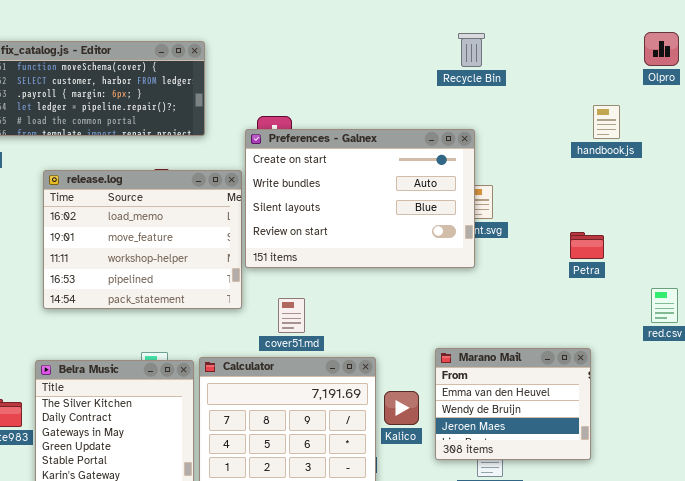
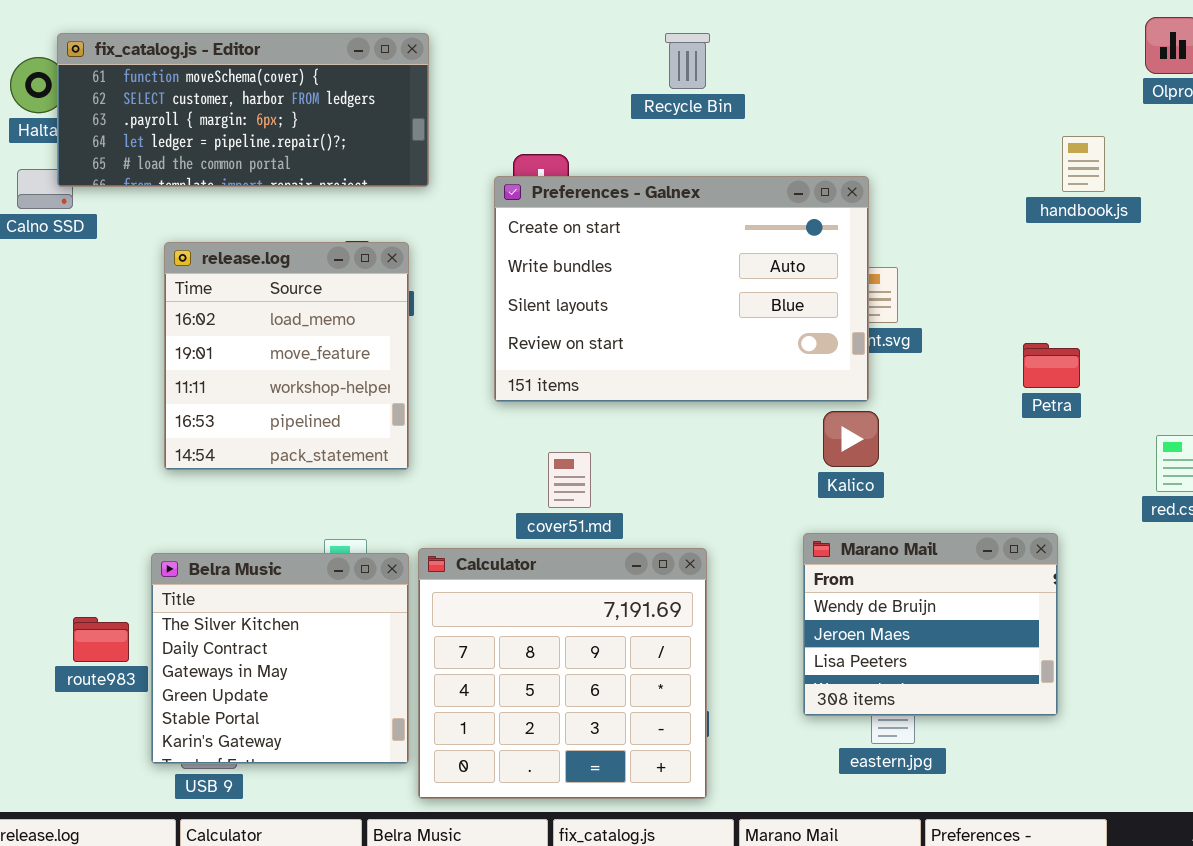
Recycle Bin: [458,33,485,67] -> [665,33,710,89], moved
release.log: [43,170,242,309] -> [164,242,409,470], resized
Marano Mail: [435,348,591,460] -> [803,533,1058,716], scrolled down 1 row
Kalico: [384,391,419,425] -> [823,411,879,467], moved

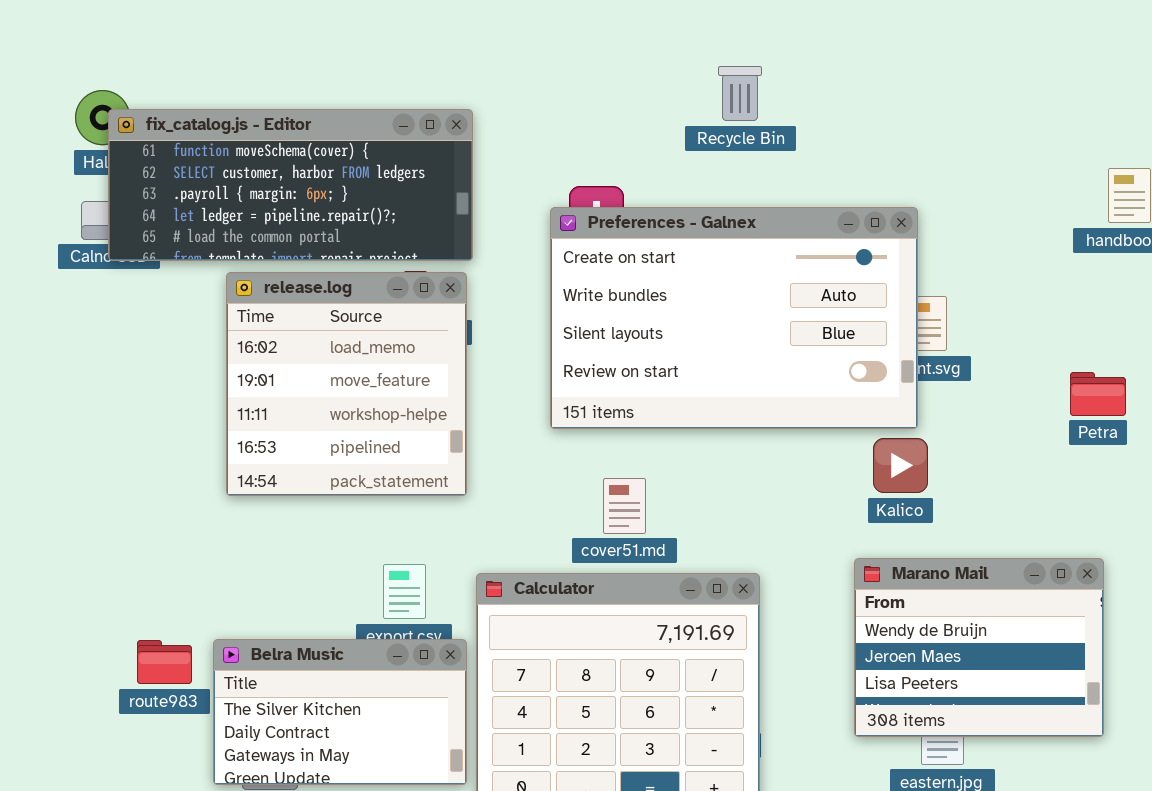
fix_catalog.js - Editor: [57,33,429,187] -> [108,109,473,261], moved
Belra Music: [151,553,409,764] -> [213,639,467,785], resized

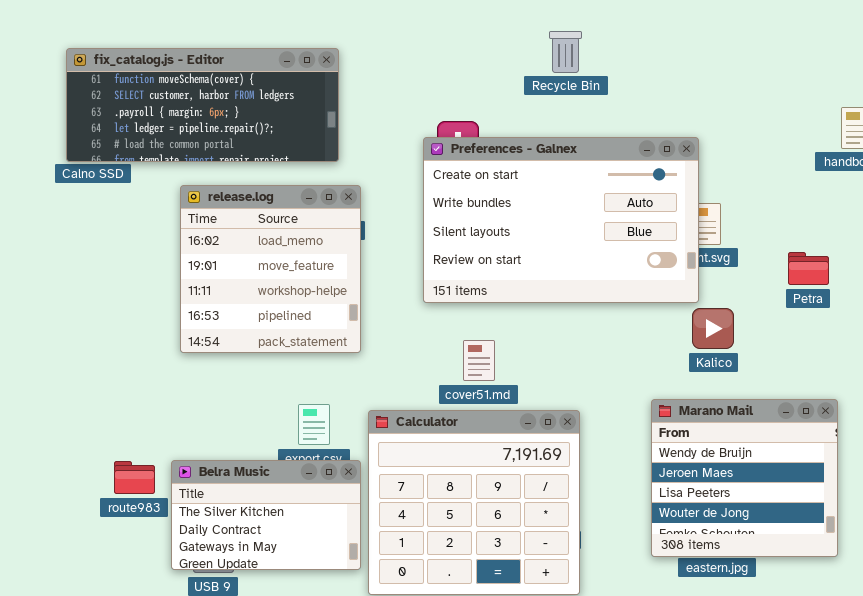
fix_catalog.js - Editor: [108,109,473,261] -> [66,48,339,162], moved
Petra: [1070,372,1126,416] -> [788,252,829,285], moved
Kalico: [873,438,928,493] -> [692,308,734,349], moved
Marano Mail: [854,558,1104,737] -> [651,399,838,557], resized

